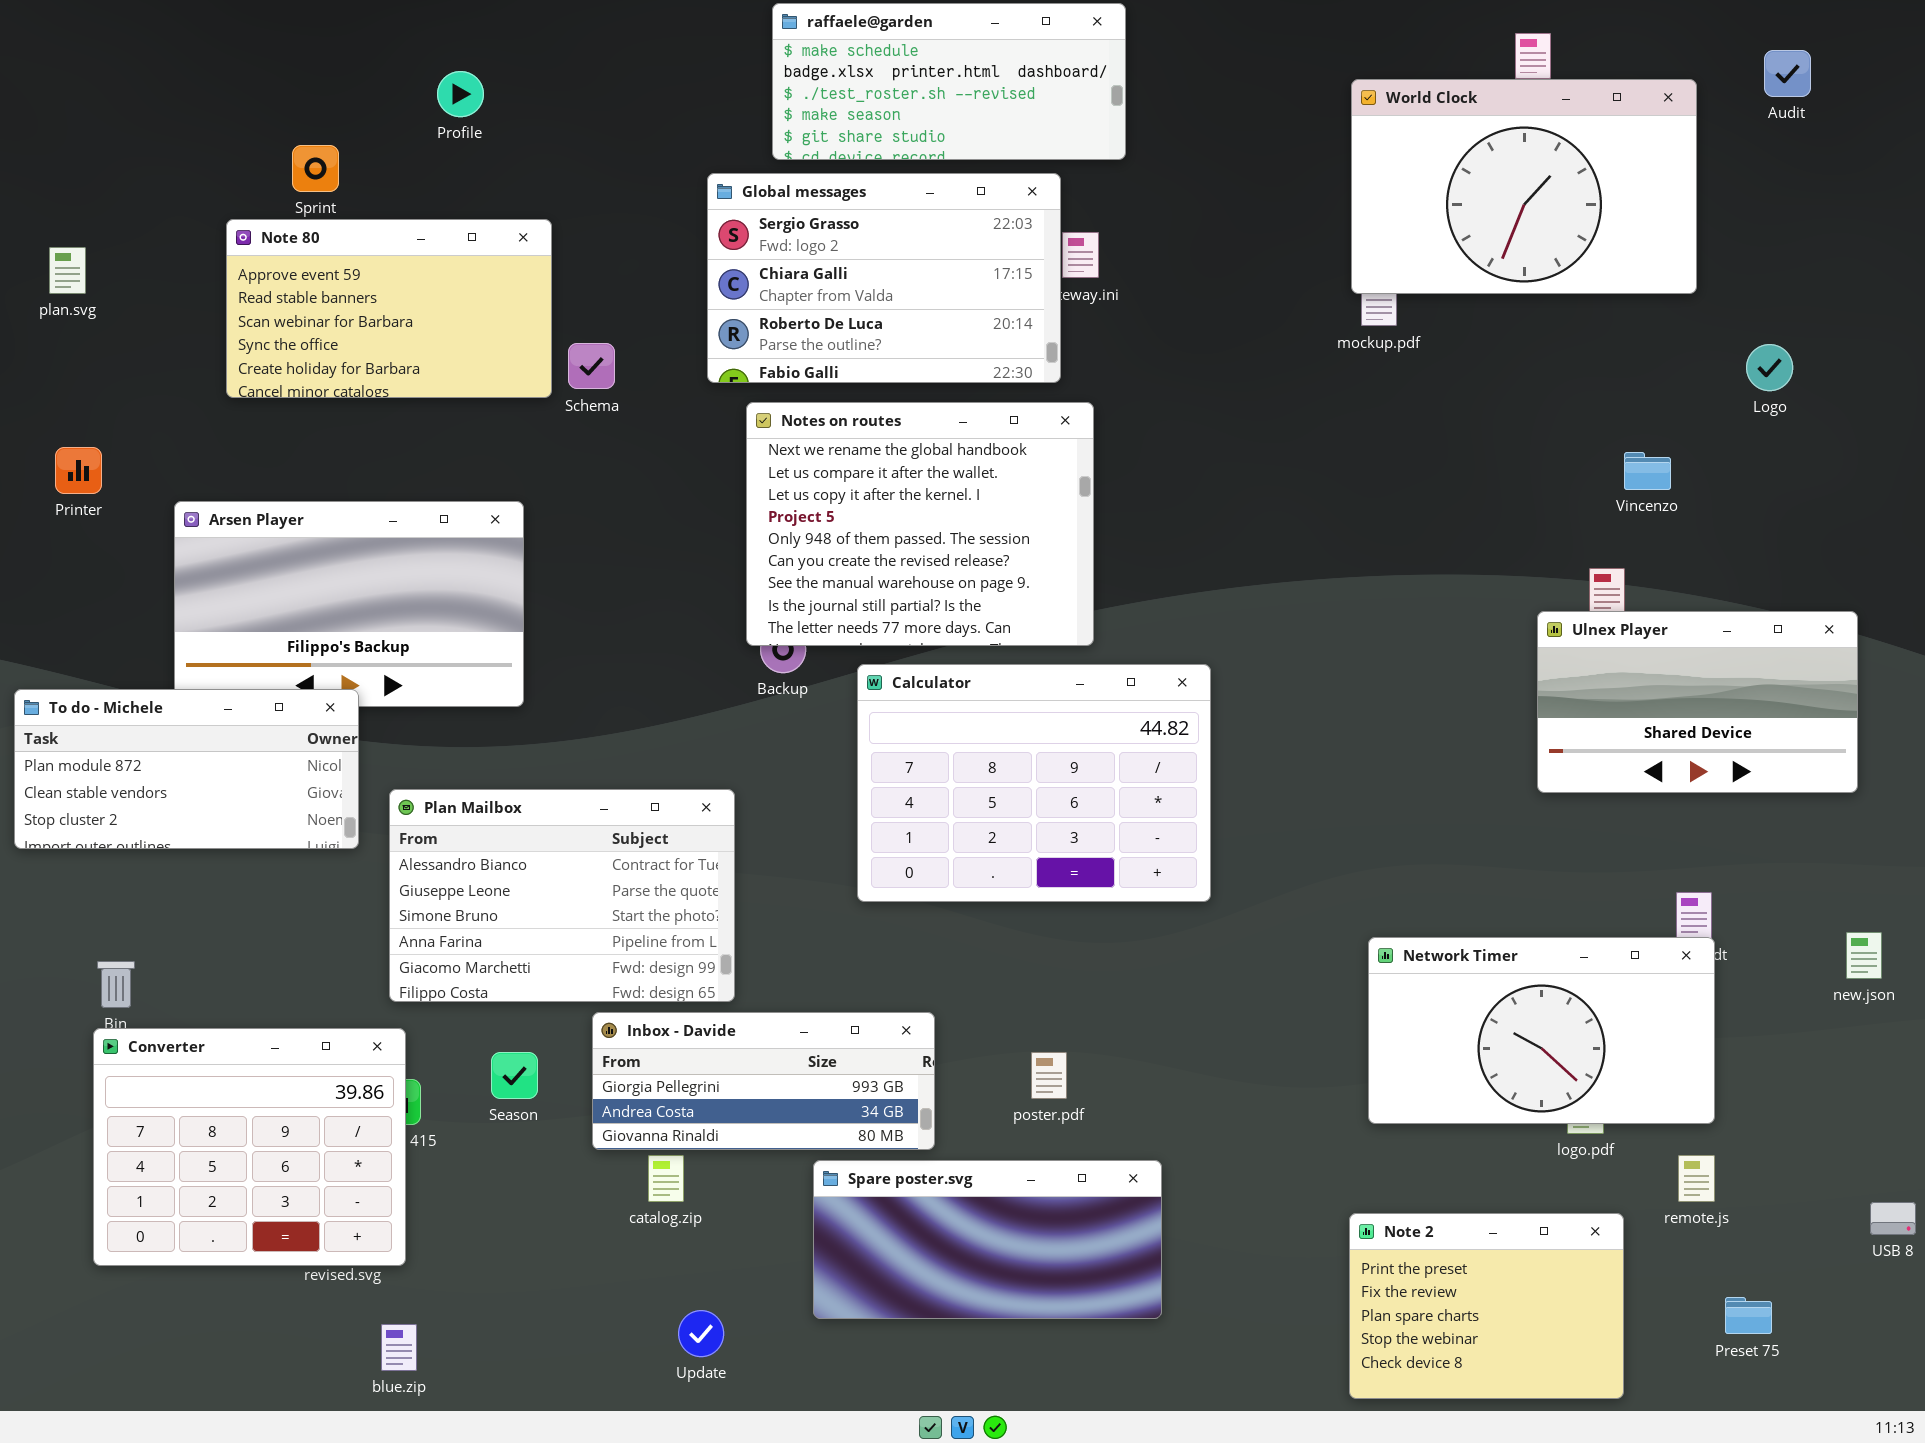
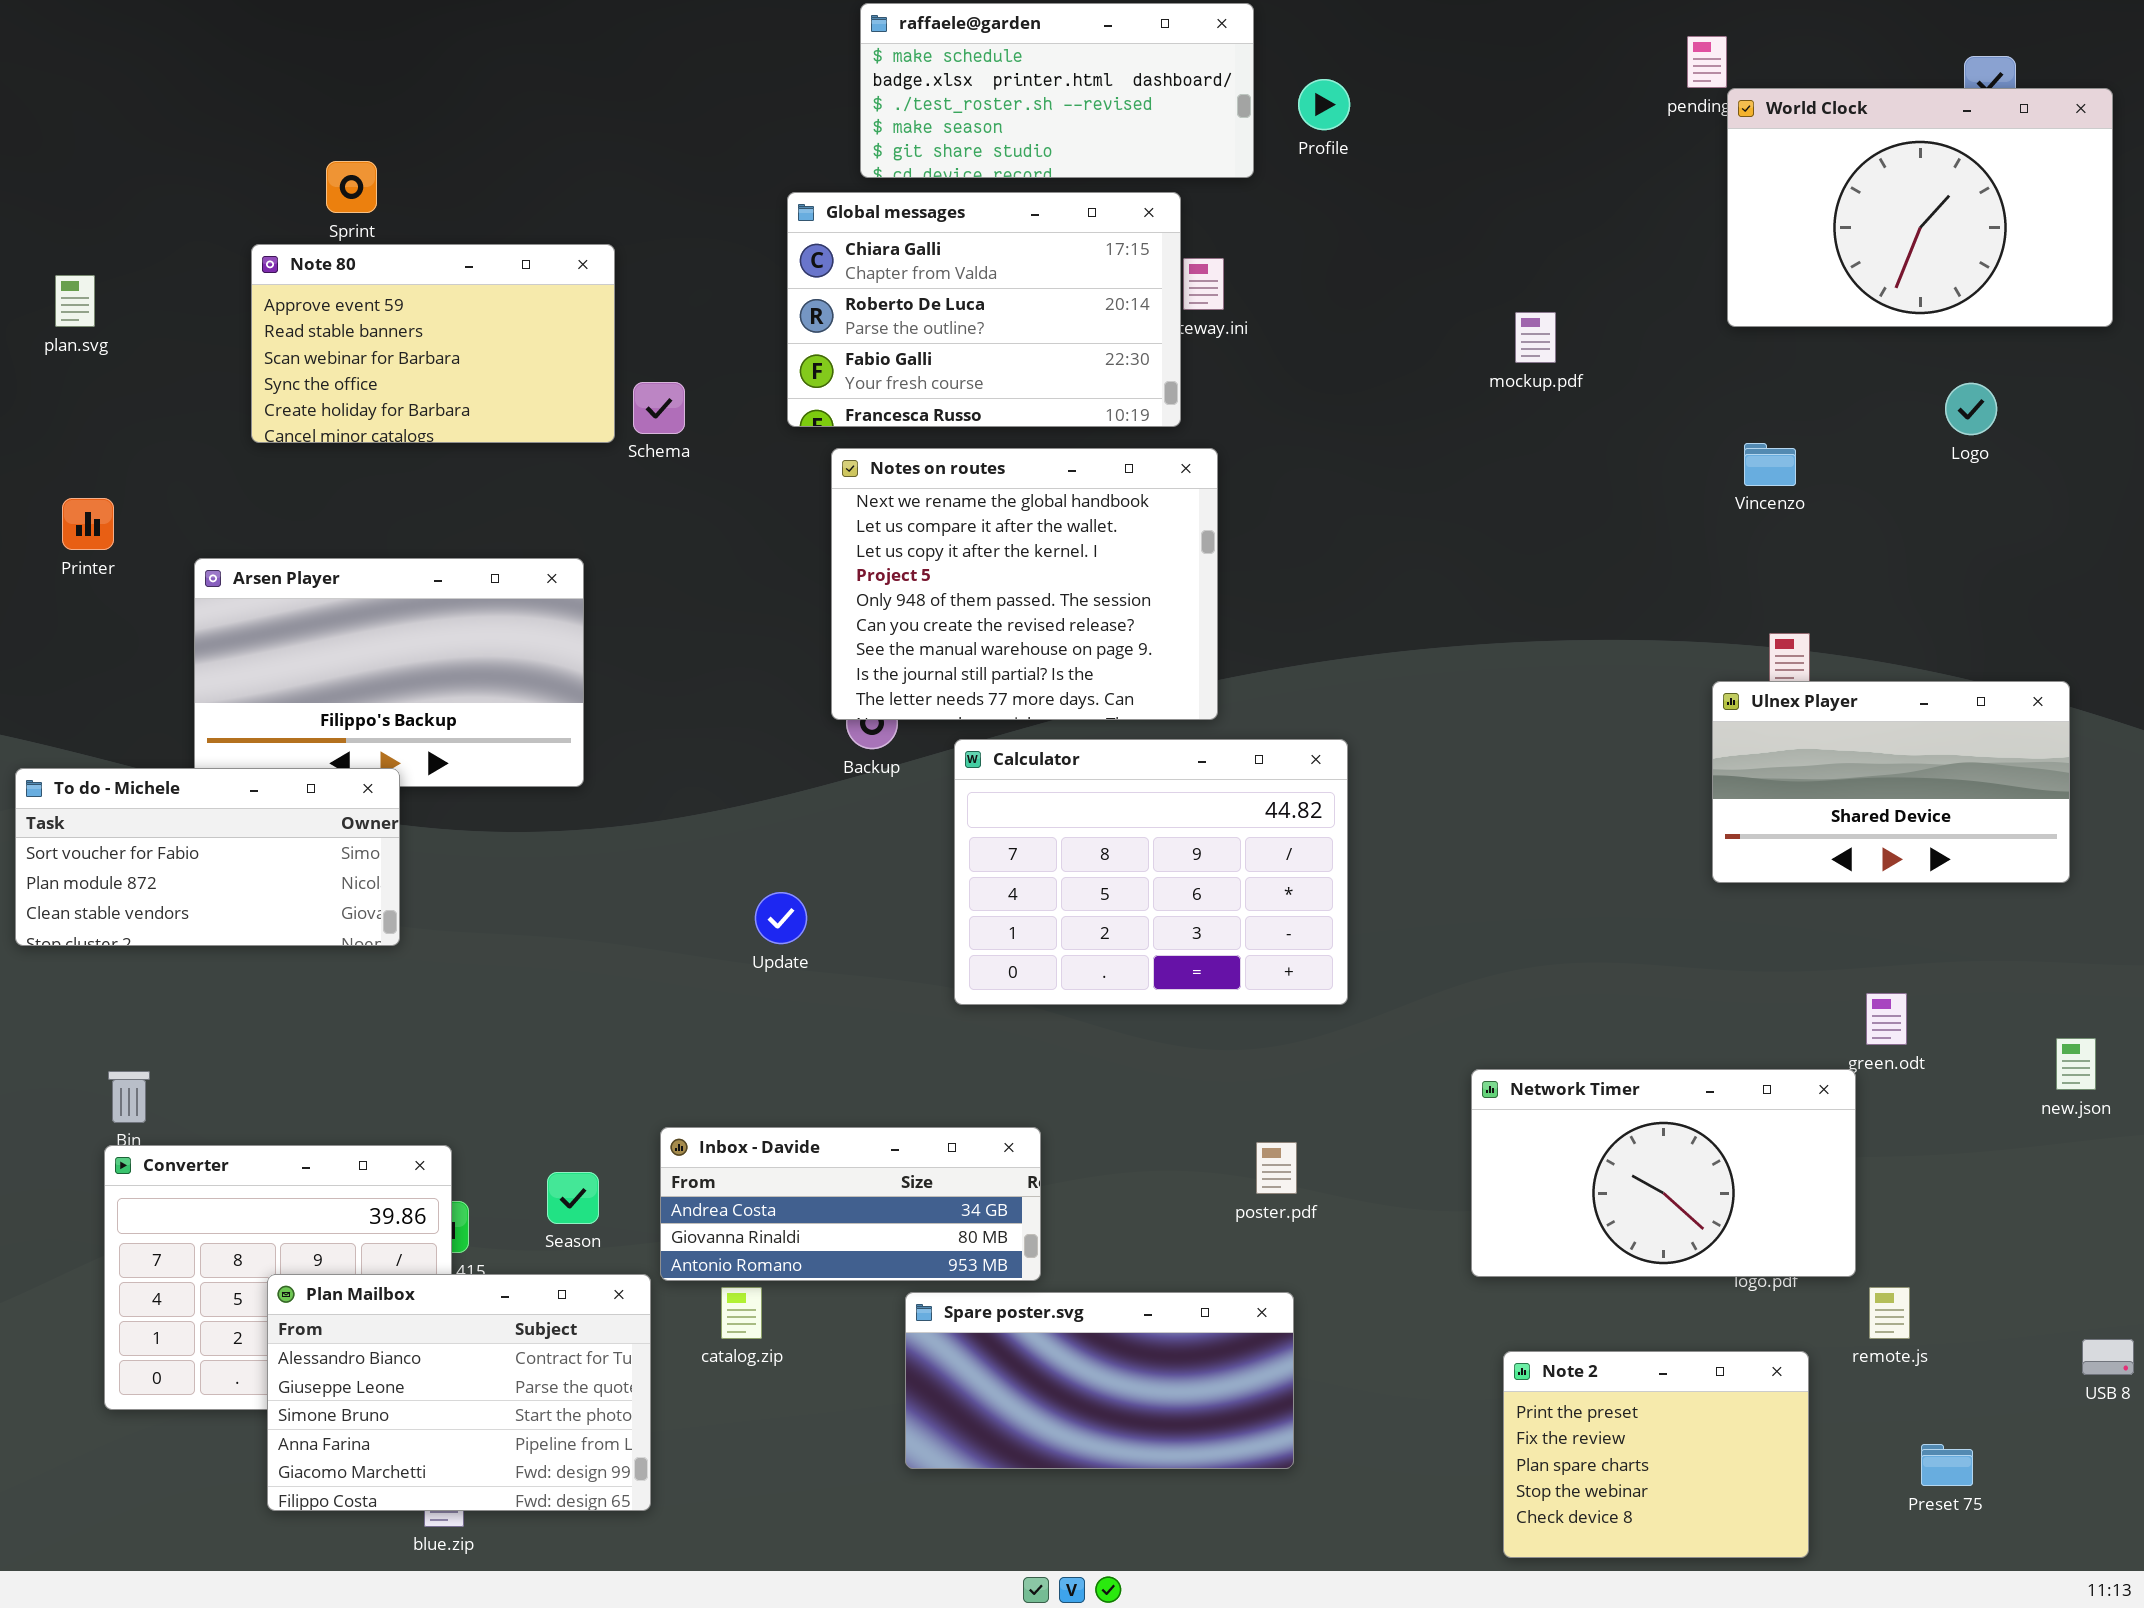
Profile: [437,71,484,117] -> [1298,79,1350,130], moved
World Clock: [1351,79,1697,294] -> [1727,88,2113,327], moved
Global messages: [707,173,1061,383] -> [787,192,1181,427], scrolled down 1 row
Vincenzo: [1624,452,1671,490] -> [1744,443,1796,486], moved
To do - Michele: [14,689,359,849] -> [15,768,400,946], scrolled up 1 row
Plan Mailbox: [389,789,735,1002] -> [267,1274,651,1511], moved
Network Timer: [1368,937,1715,1124] -> [1471,1069,1856,1277], moved
Inbox - Davide: [592,1012,935,1150] -> [660,1127,1041,1281], scrolled down 1 row
poster.pdf: [1031,1052,1067,1099] -> [1256,1142,1297,1194], moved
Update: [678,1310,724,1357] -> [755,892,807,944], moved

